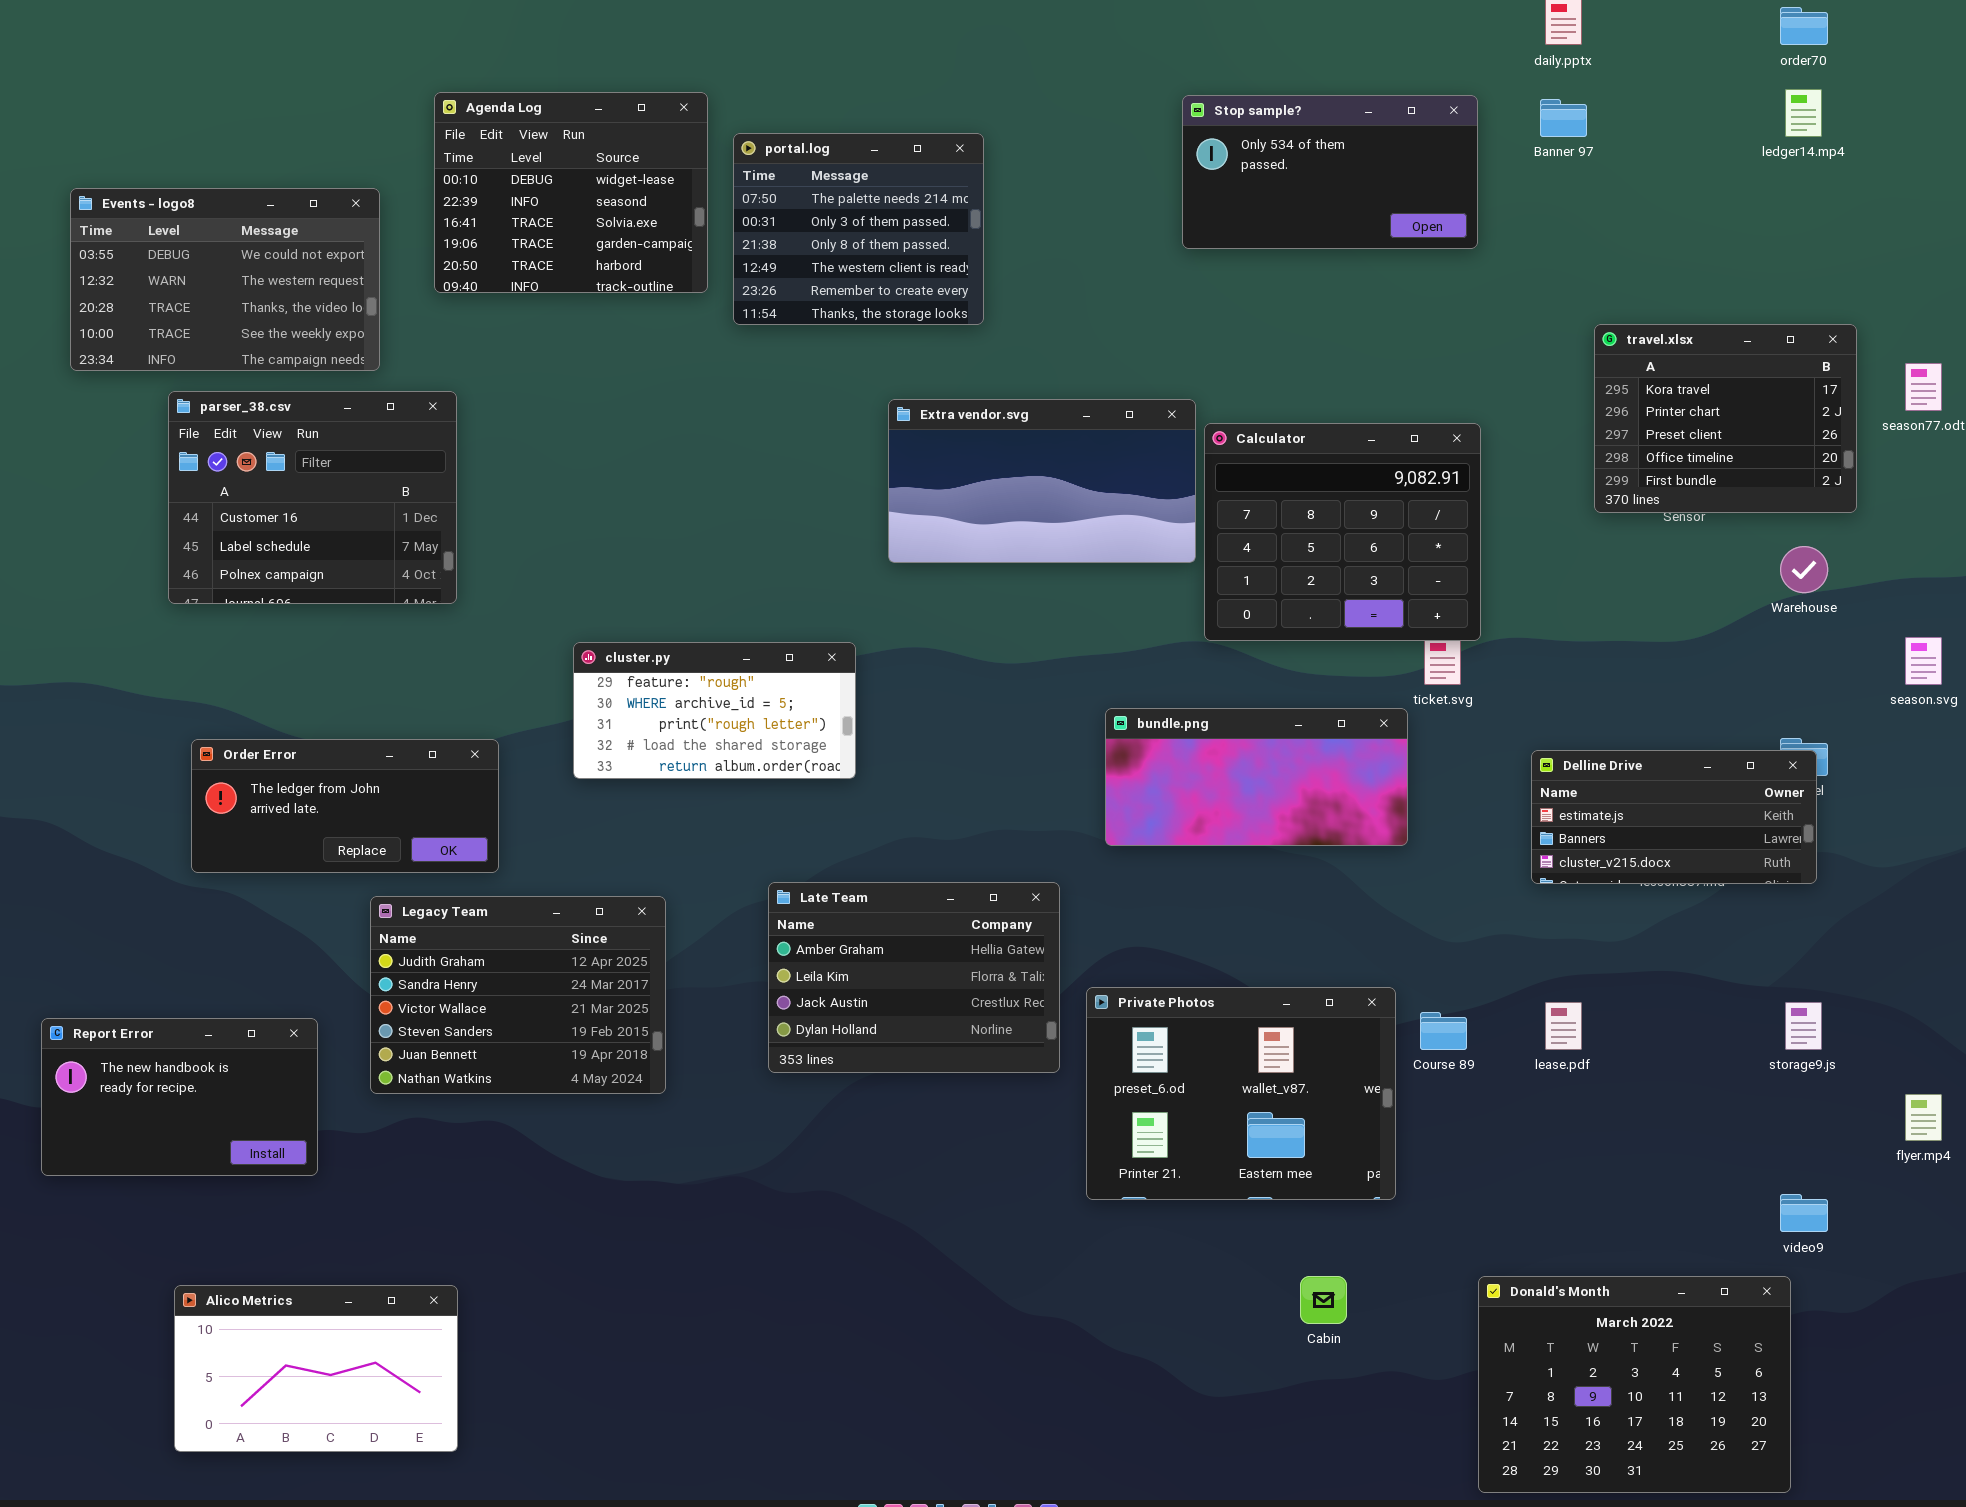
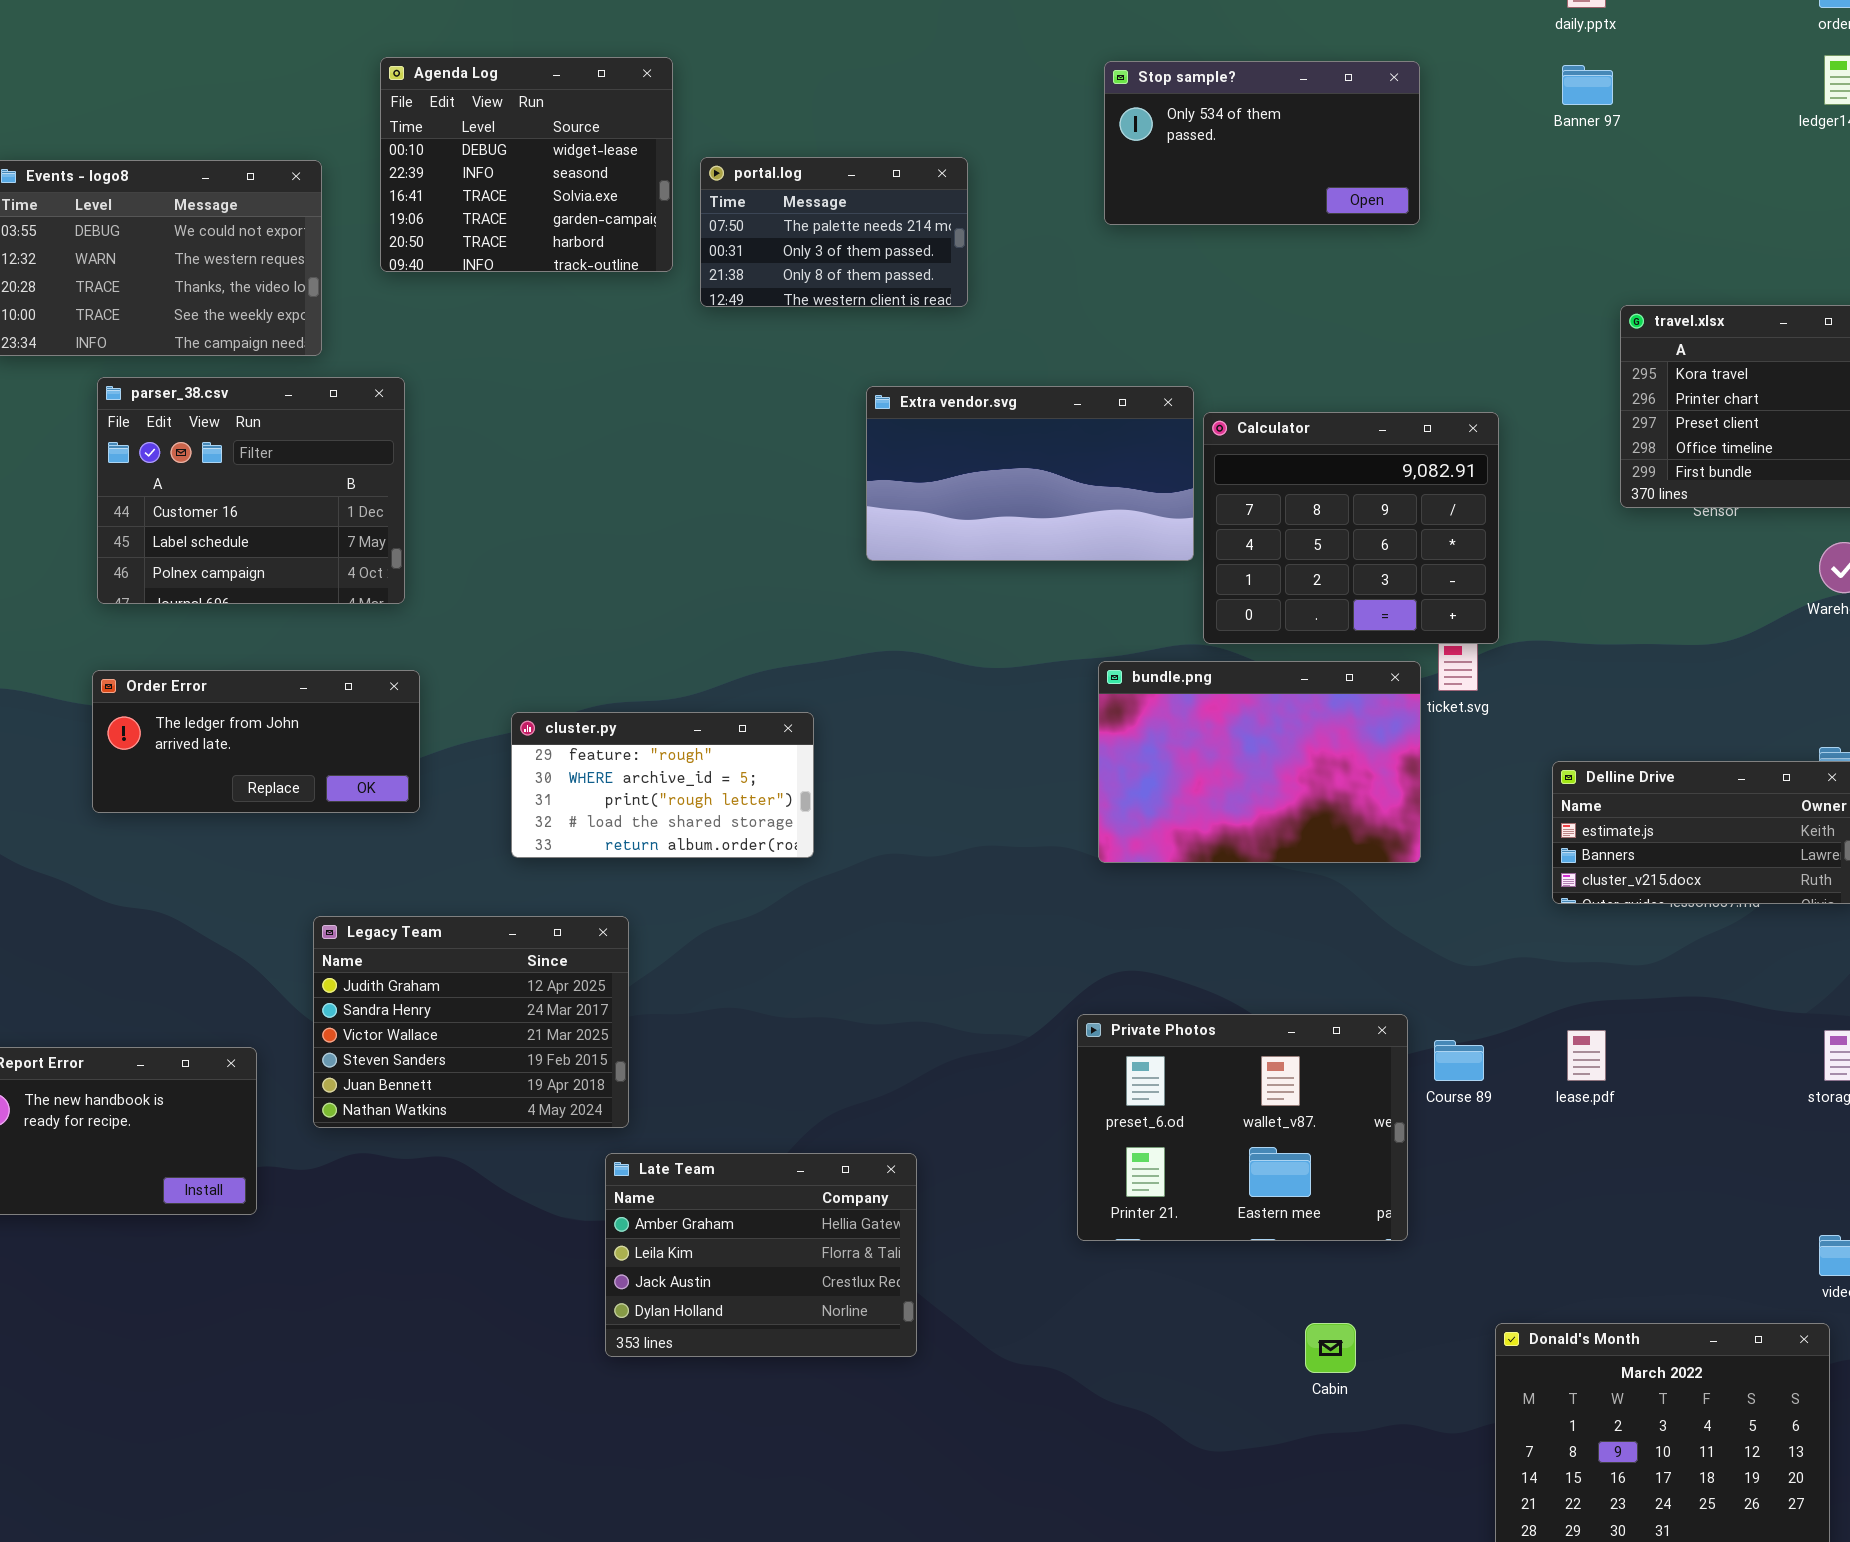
Stop sample?: [1182,95,1478,249] -> [1104,61,1420,225], moved
portal.log: [733,133,984,325] -> [700,157,968,307], resized
cluster.py: [573,642,856,779] -> [511,712,814,858], moved
bundle.png: [1105,708,1408,846] -> [1098,661,1421,863], resized
Order Error: [191,739,499,873] -> [92,670,420,813], moved
Late Team: [768,882,1060,1073] -> [605,1153,917,1357], moved
Alico Metrics: [174,1285,458,1452] -> none, closed

